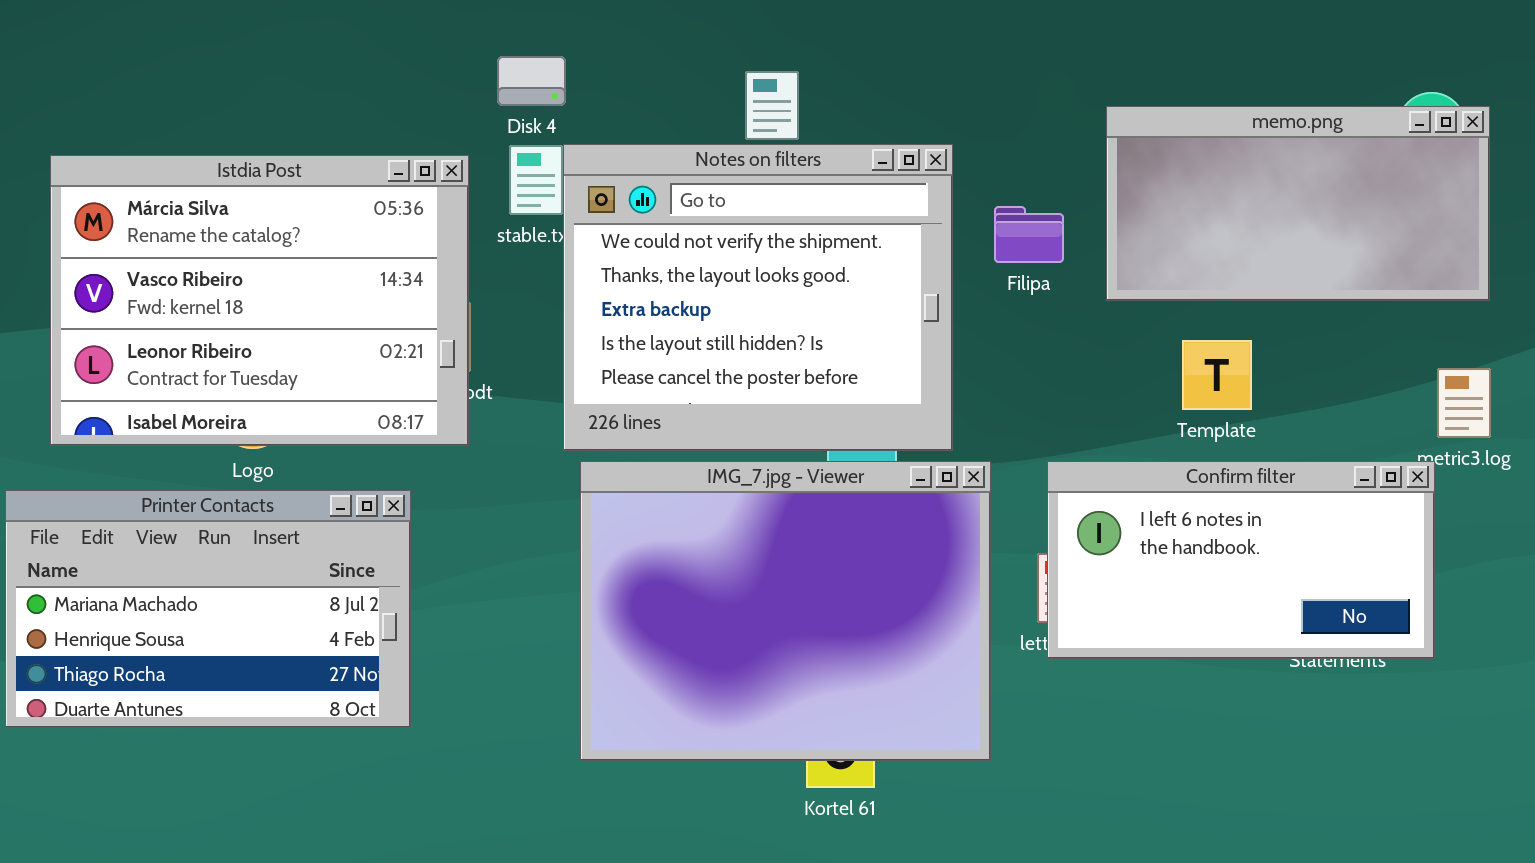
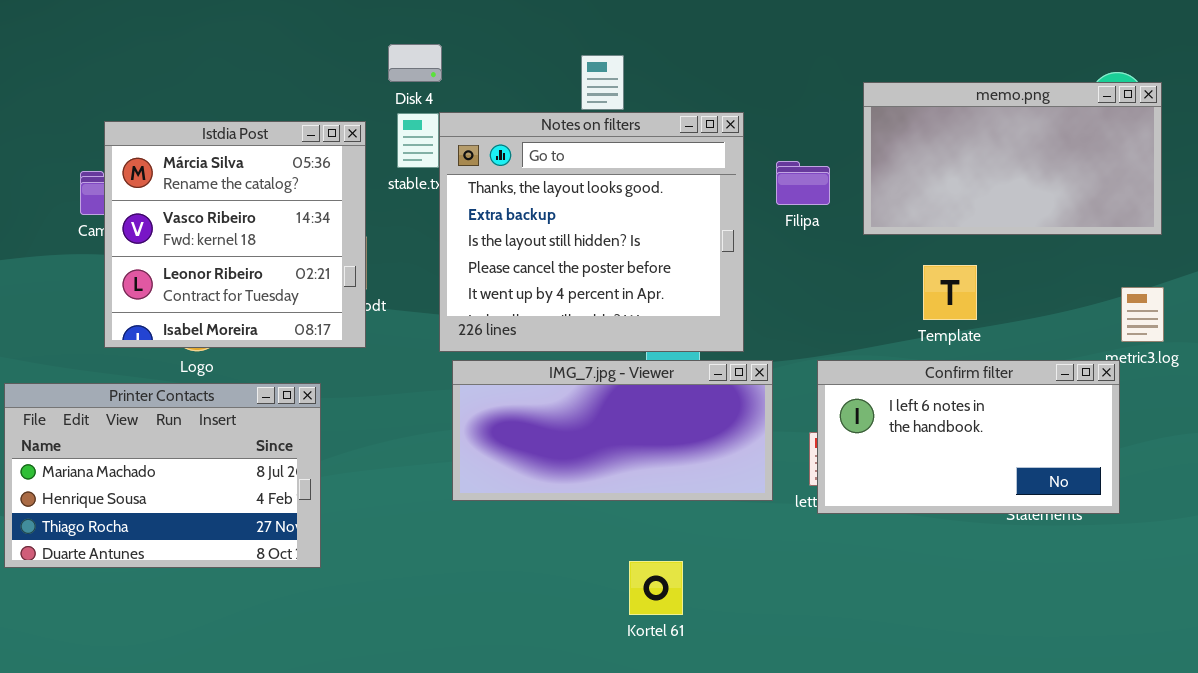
Notes on filters: [563,144,953,451] -> [439,112,744,352], scrolled down 1 row
Istdia Post: [50,155,469,446] -> [104,121,366,348], resized
IMG_7.jpg - Viewer: [580,461,991,761] -> [452,360,773,501], resized

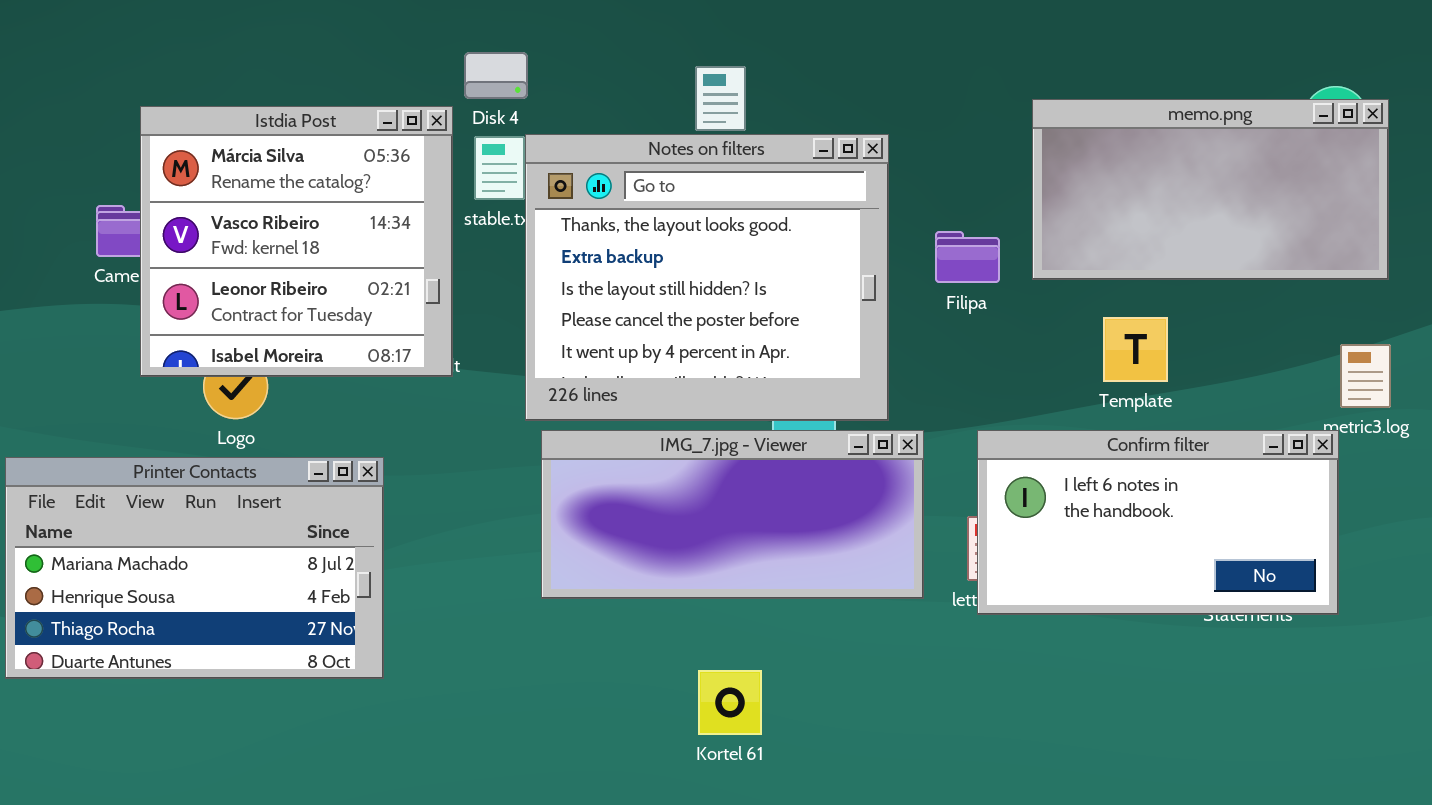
Istdia Post: [104,121,366,348] -> [140,106,453,377], moved
Filipa: [776,161,830,205] -> [935,231,1000,283], moved
Kortel 61: [629,561,683,615] -> [698,670,762,735], moved

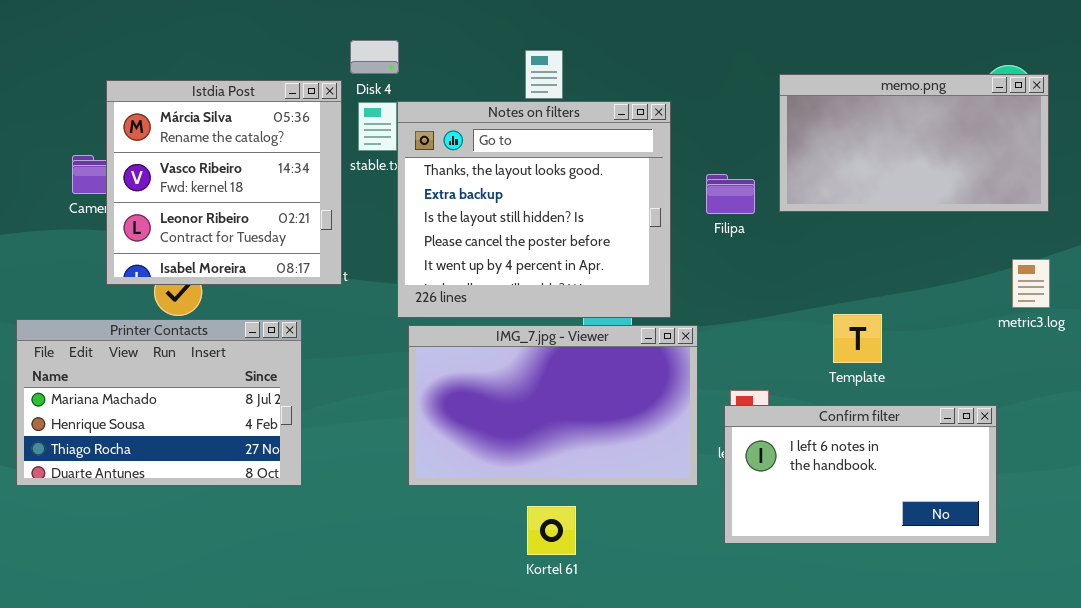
Template: [1103,317,1168,382] -> [833,314,882,363], moved
IMG_7.jpg - Viewer: [541,430,924,599] -> [408,325,698,486], resized
Confirm filter: [977,430,1339,615] -> [724,405,997,544], moved
Printer Contacts: [5,457,384,679] -> [16,319,302,486], moved

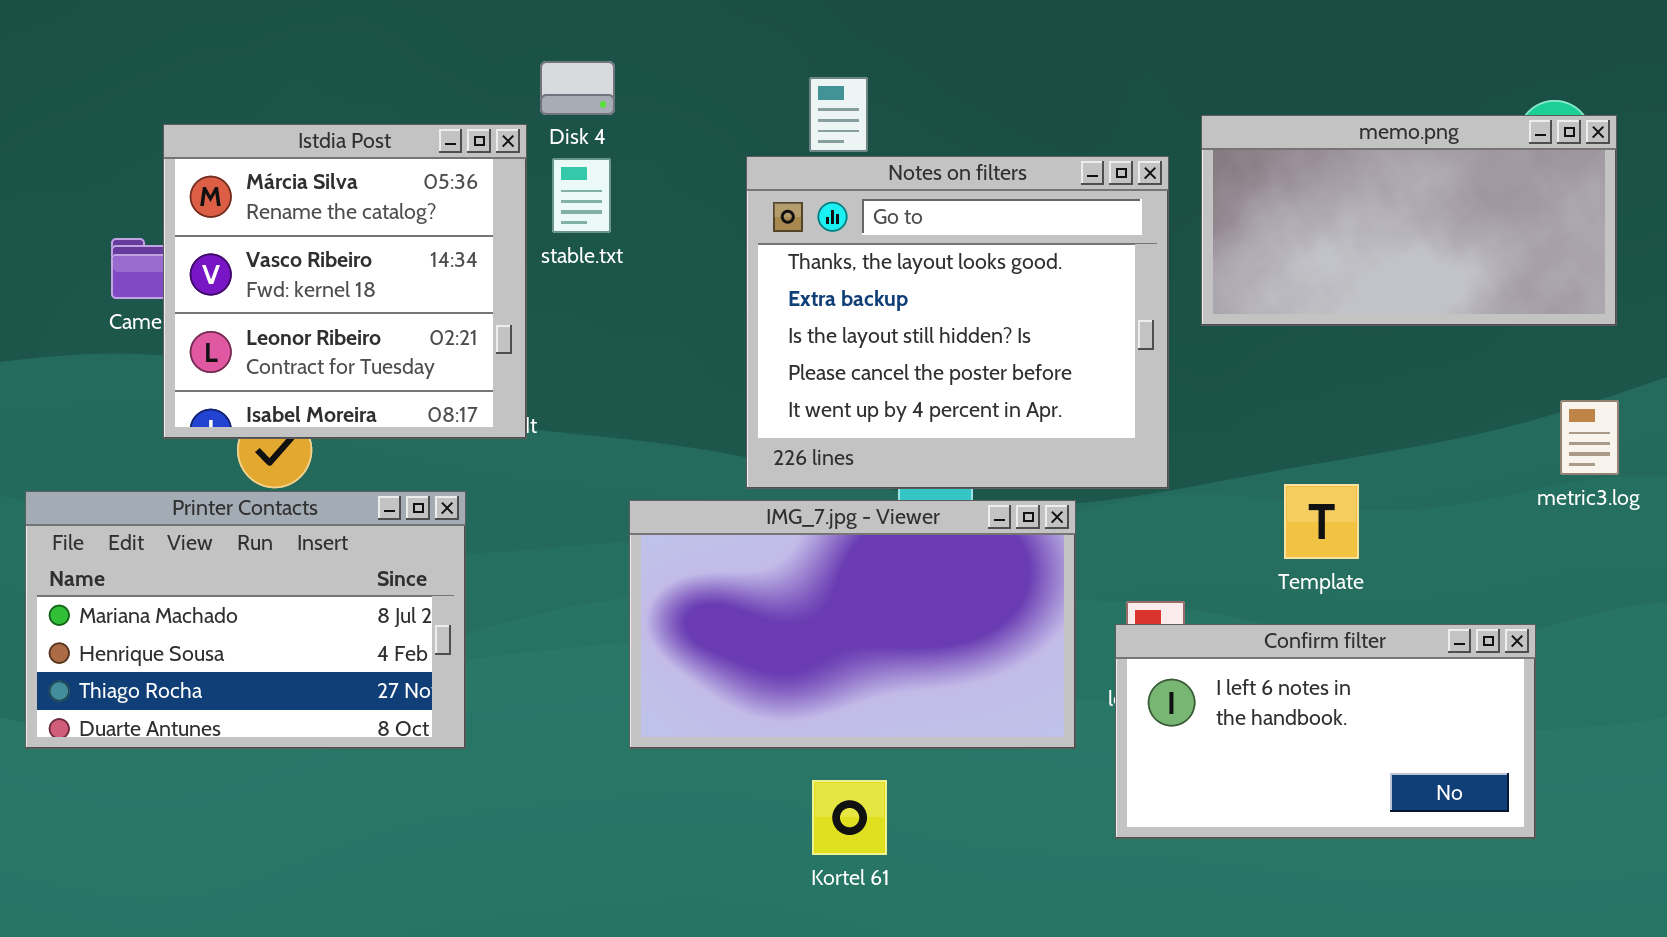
Notes on filters: [397,101,671,318] -> [746,156,1169,489], moved

